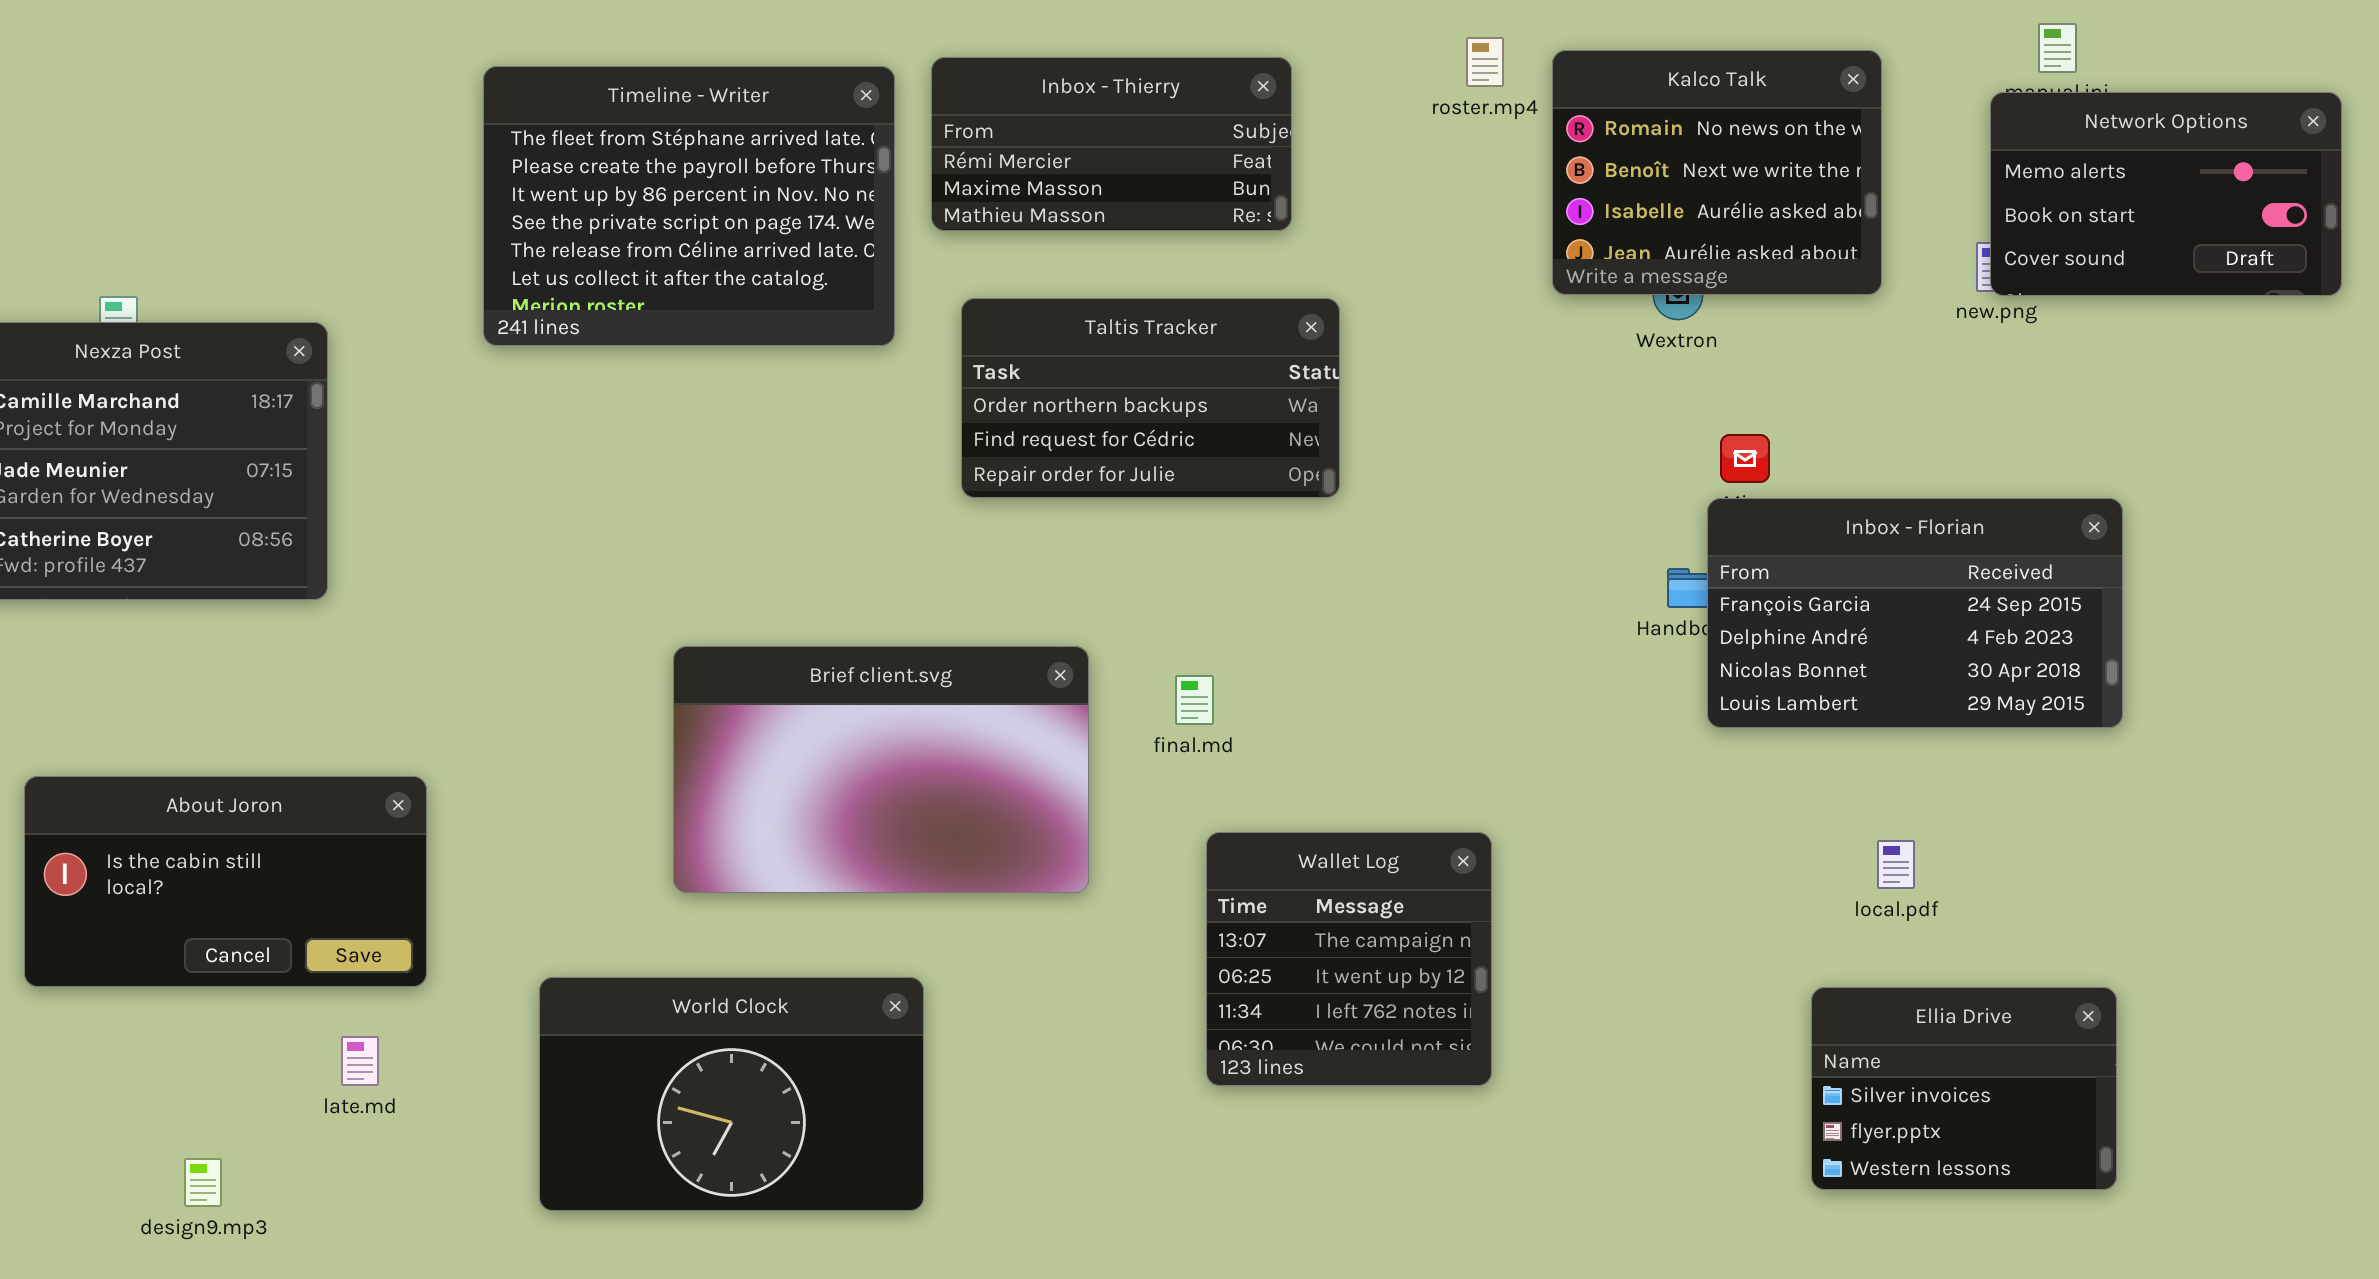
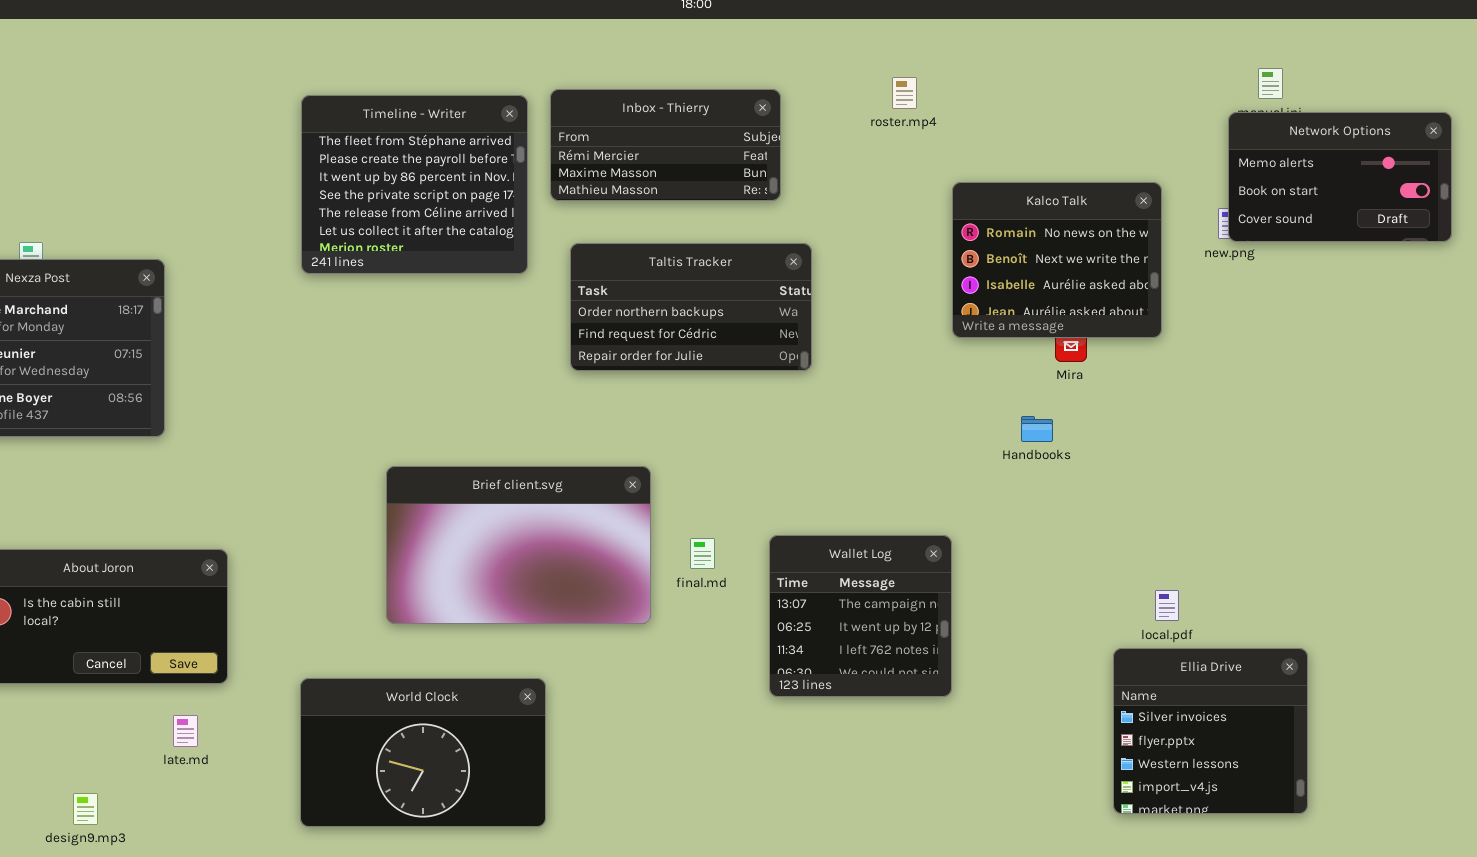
Kalco Talk: [1552,50,1882,295] -> [952,182,1162,338], moved
Timeline - Writer: [483,66,895,346] -> [301,95,528,274], resized
Inbox - Florian: [1707,498,2123,728] -> none, closed
final.md: [1175,675,1214,725] -> [690,538,715,569], moved
Wallet Log: [1206,832,1492,1086] -> [769,535,952,697], moved
Ellia Drive: [1811,987,2117,1190] -> [1113,648,1308,814], resized

